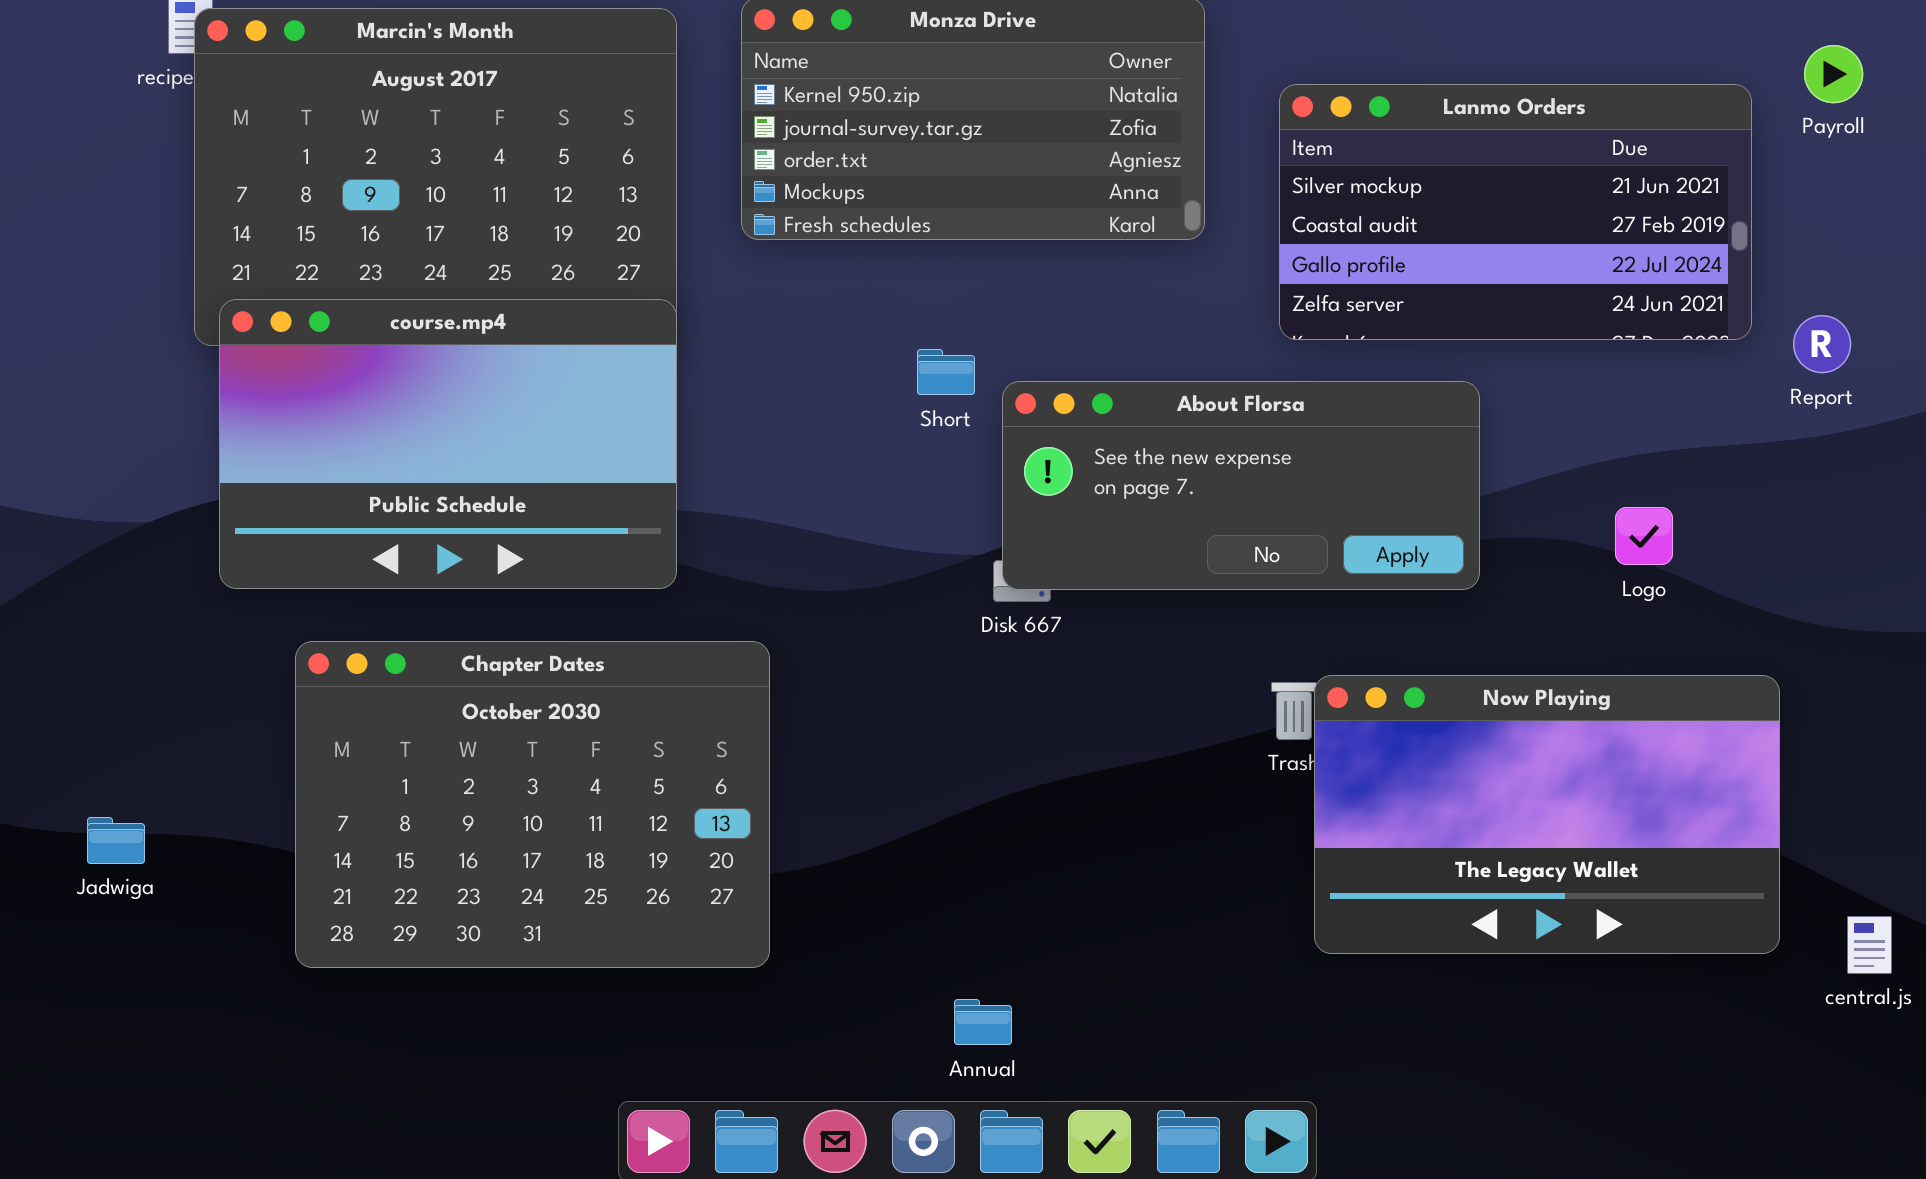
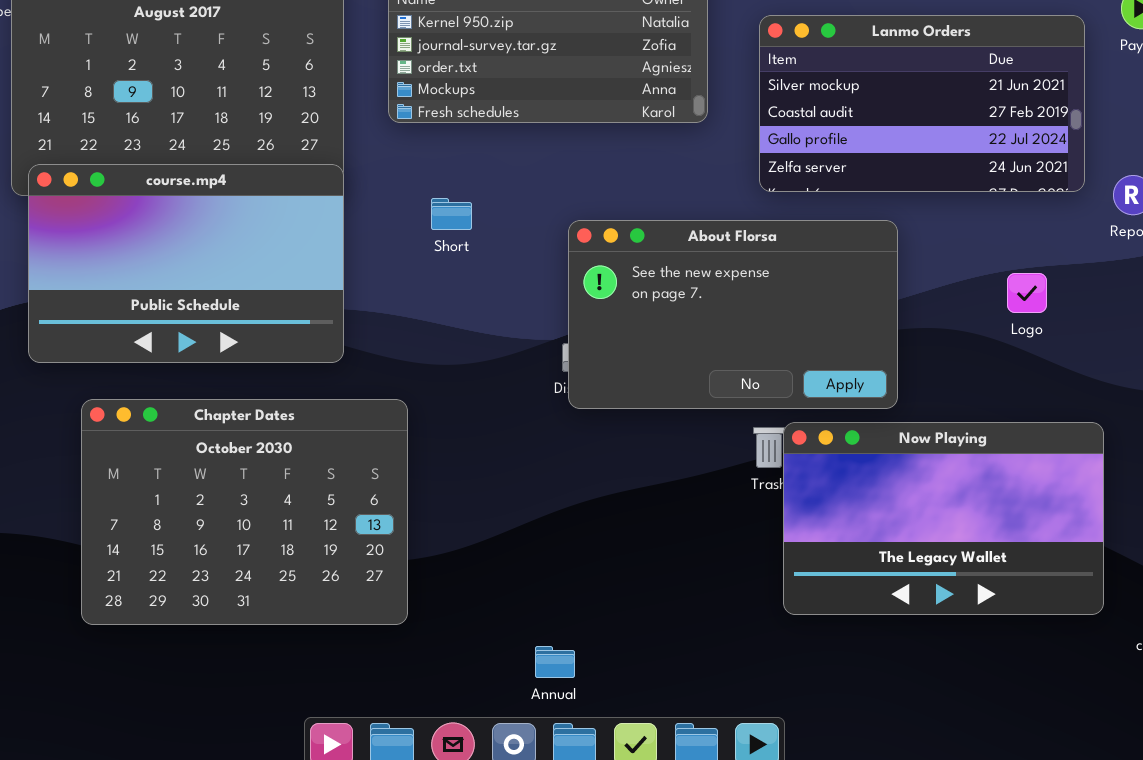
Short: [917,349,975,395] -> [431,198,472,230], moved
About Florsa: [1002,381,1480,590] -> [568,220,898,409], resized
Logo: [1615,507,1673,565] -> [1007,273,1047,313], moved

